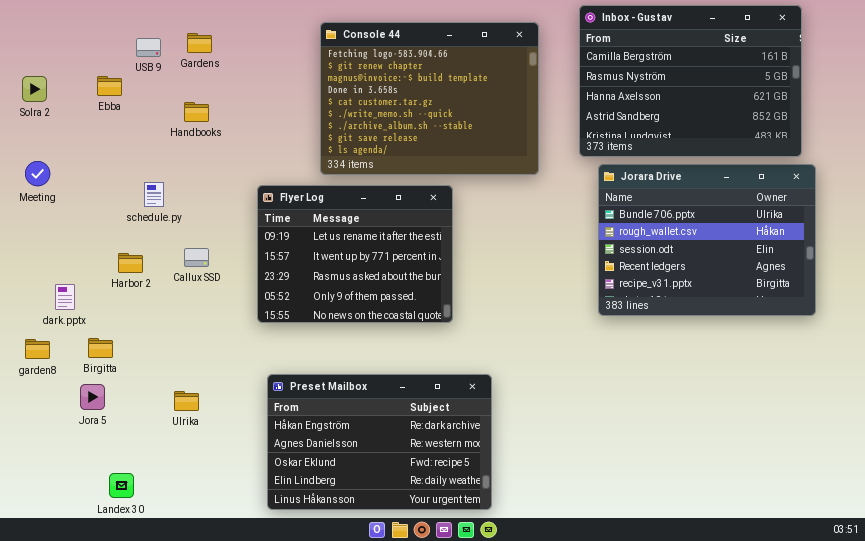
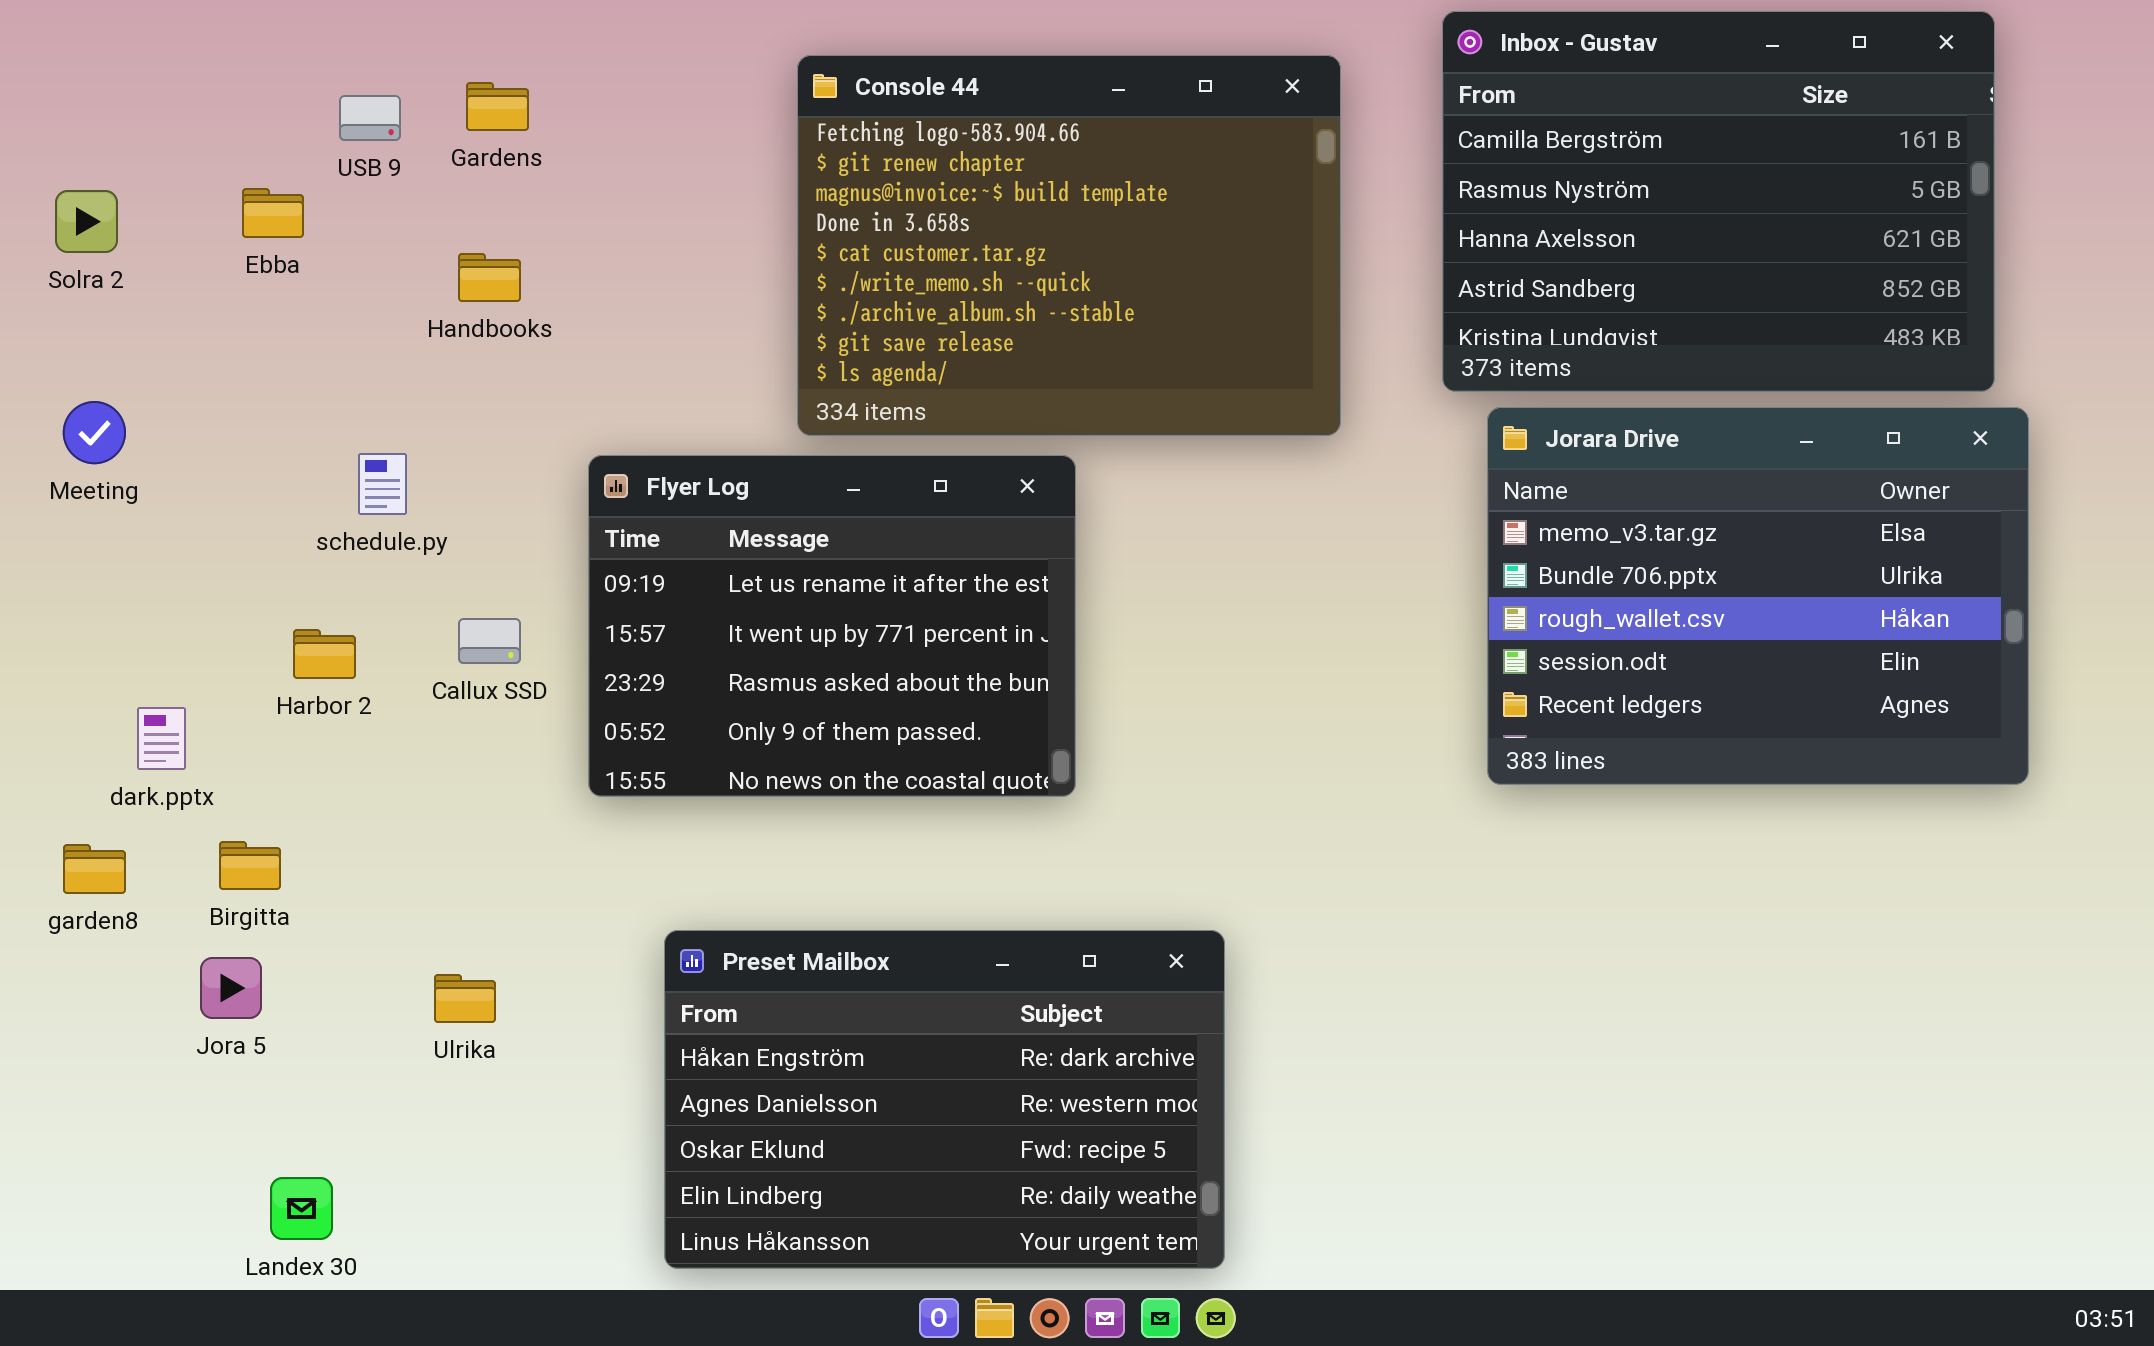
Jorara Drive: [598,164,816,316] -> [1487,407,2029,785], scrolled up 1 row
Flyer Log: [257,185,453,323] -> [588,455,1076,797], moved

